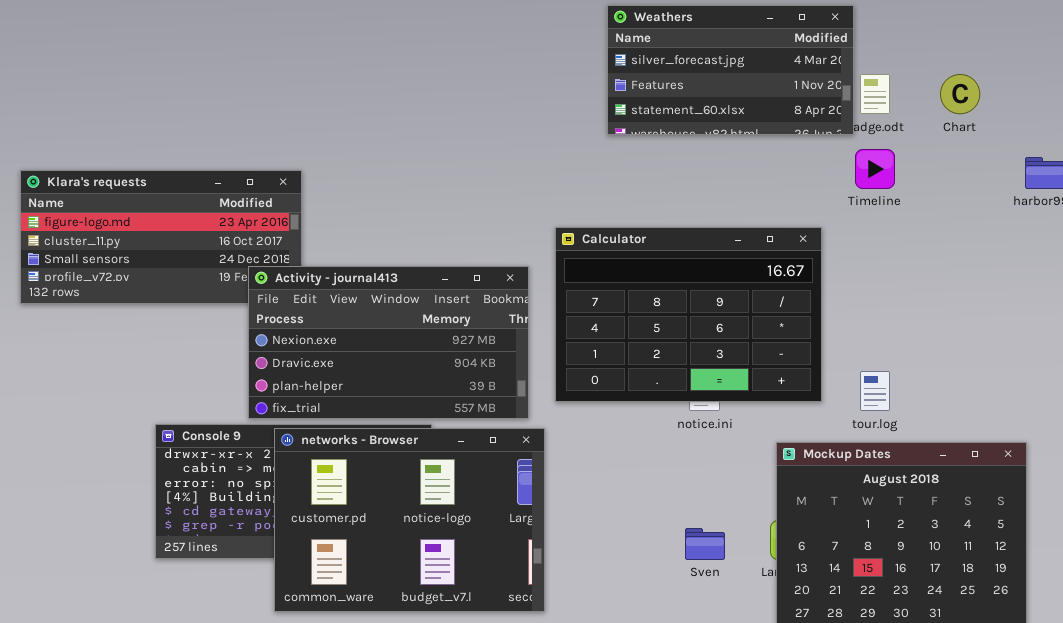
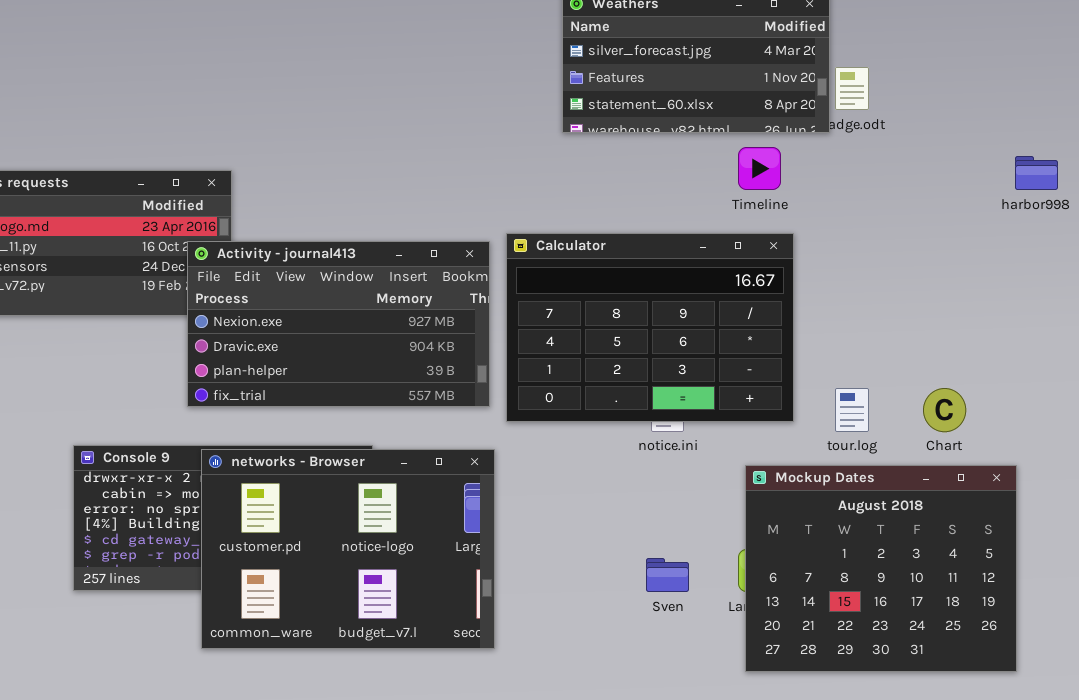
Chart: [940,74,980,114] -> [923,388,966,432], moved
Timeline: [855,149,895,189] -> [738,147,781,190], moved
Activity - journal413: [248,266,529,419] -> [187,241,490,407], moved

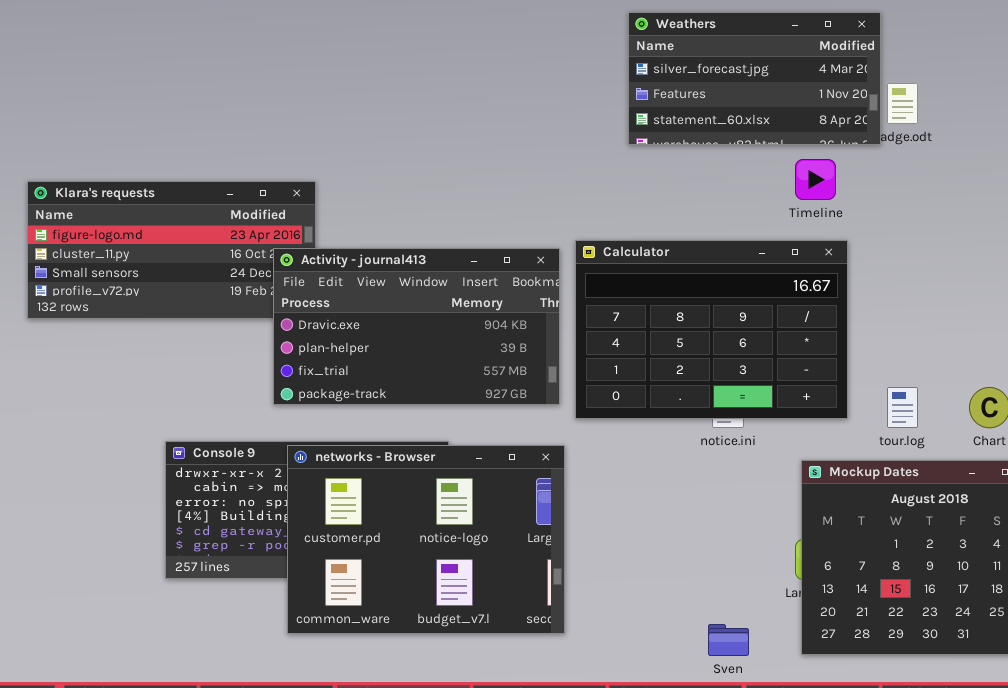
Activity - journal413: [187,241,490,407] -> [273,248,560,405], scrolled down 1 row
Sven: [646,558,689,592] -> [708,624,749,656], moved

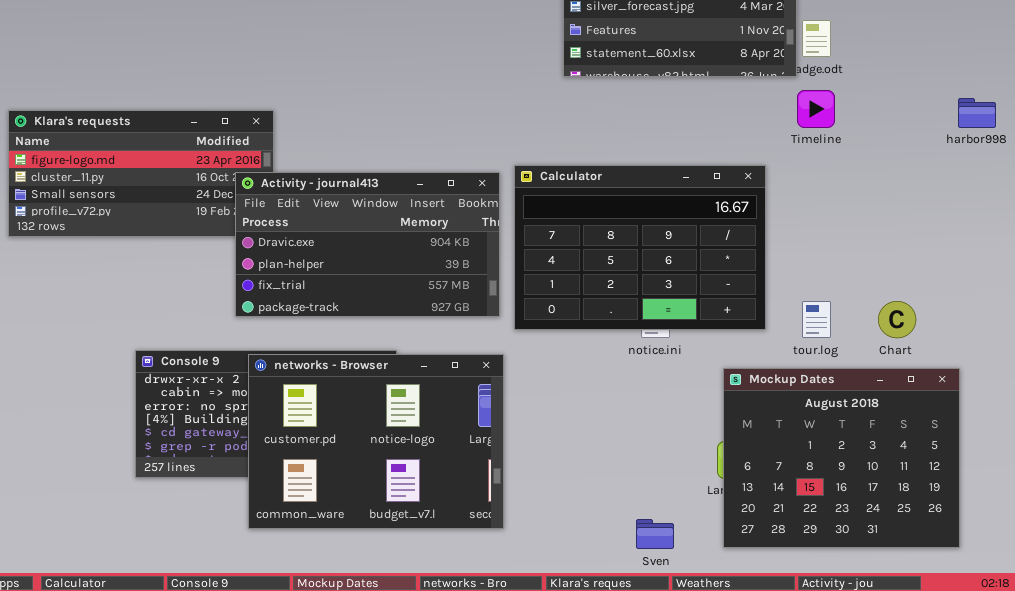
Timeline: [795,159,836,200] -> [797,90,835,128], moved

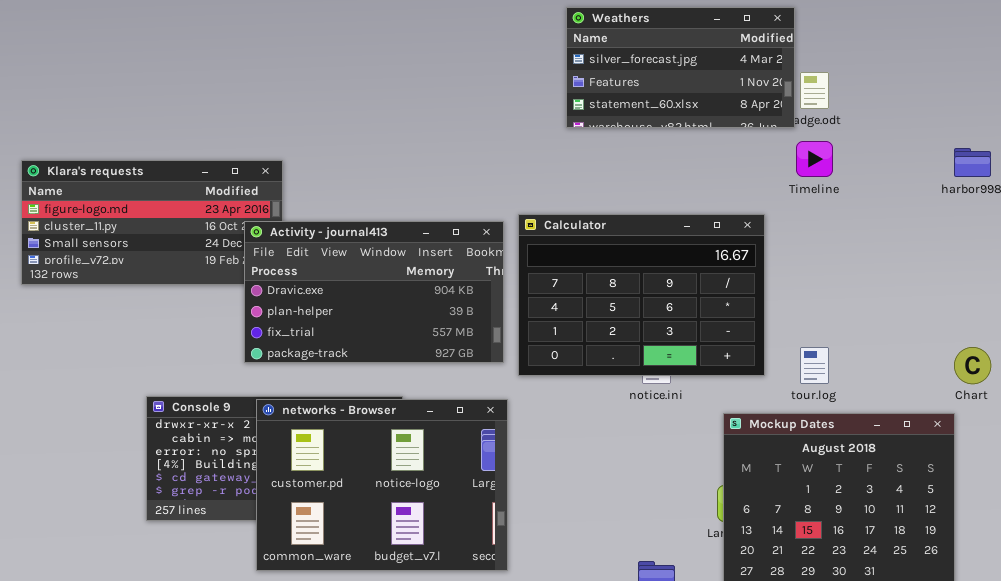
Chart: [878,301,916,338] -> [954,347,991,384], moved

